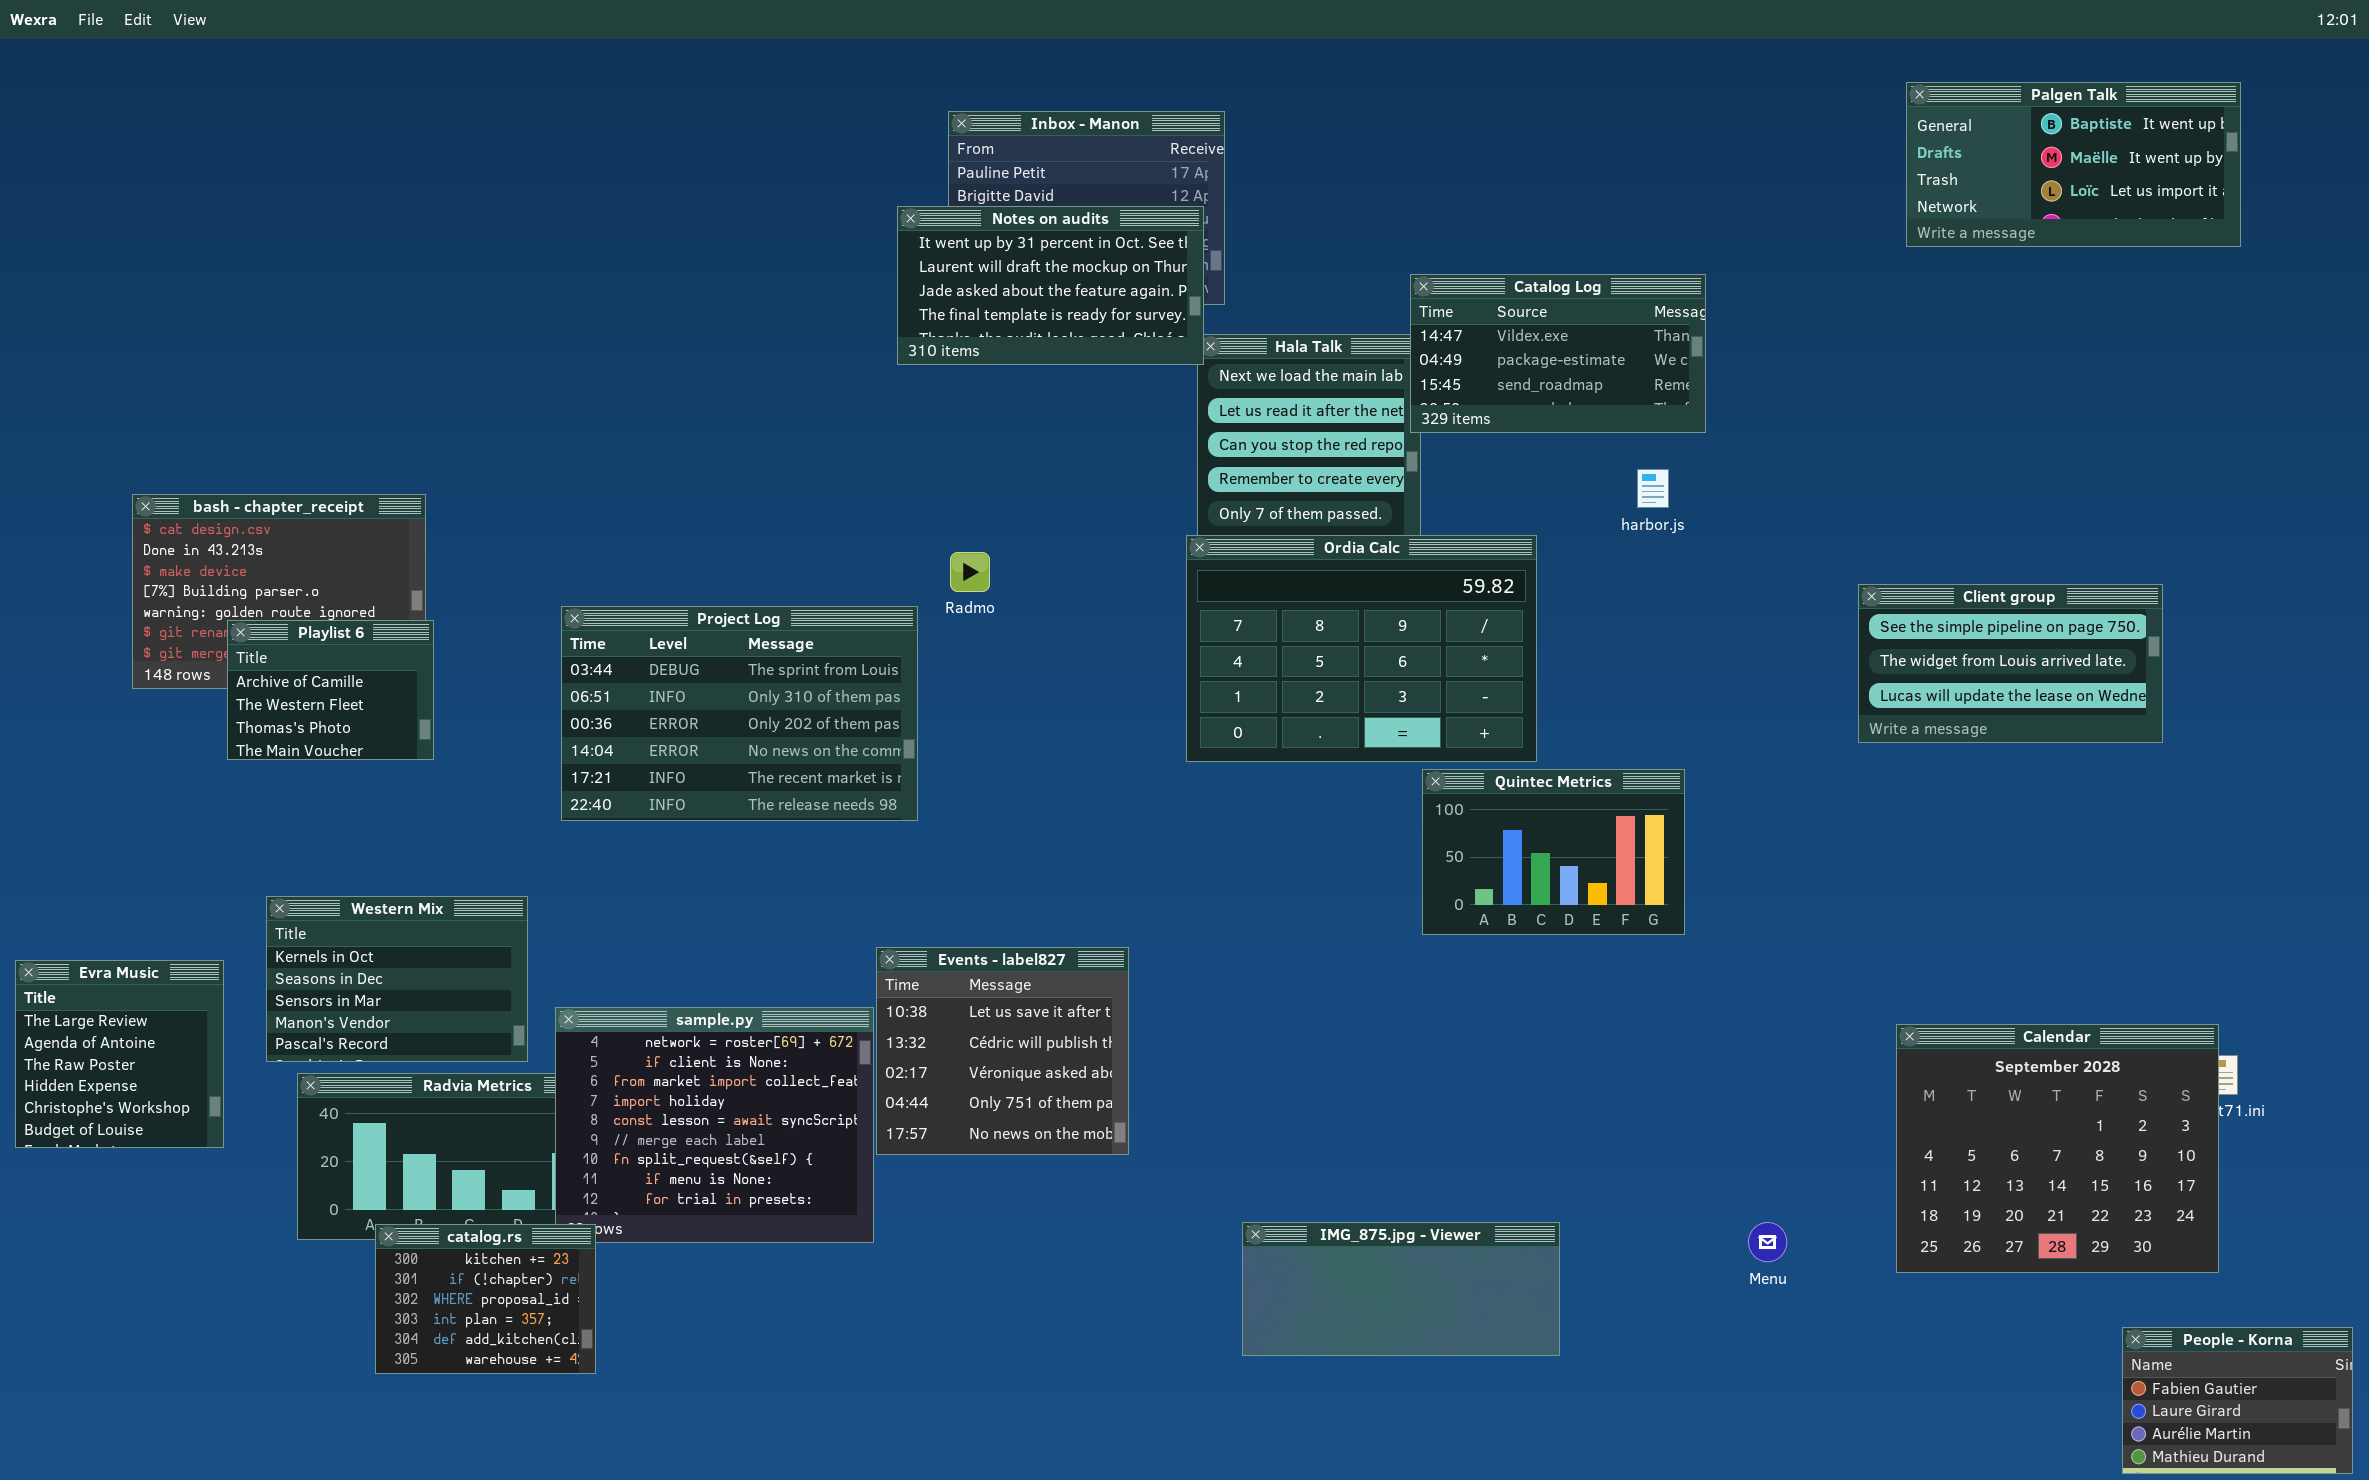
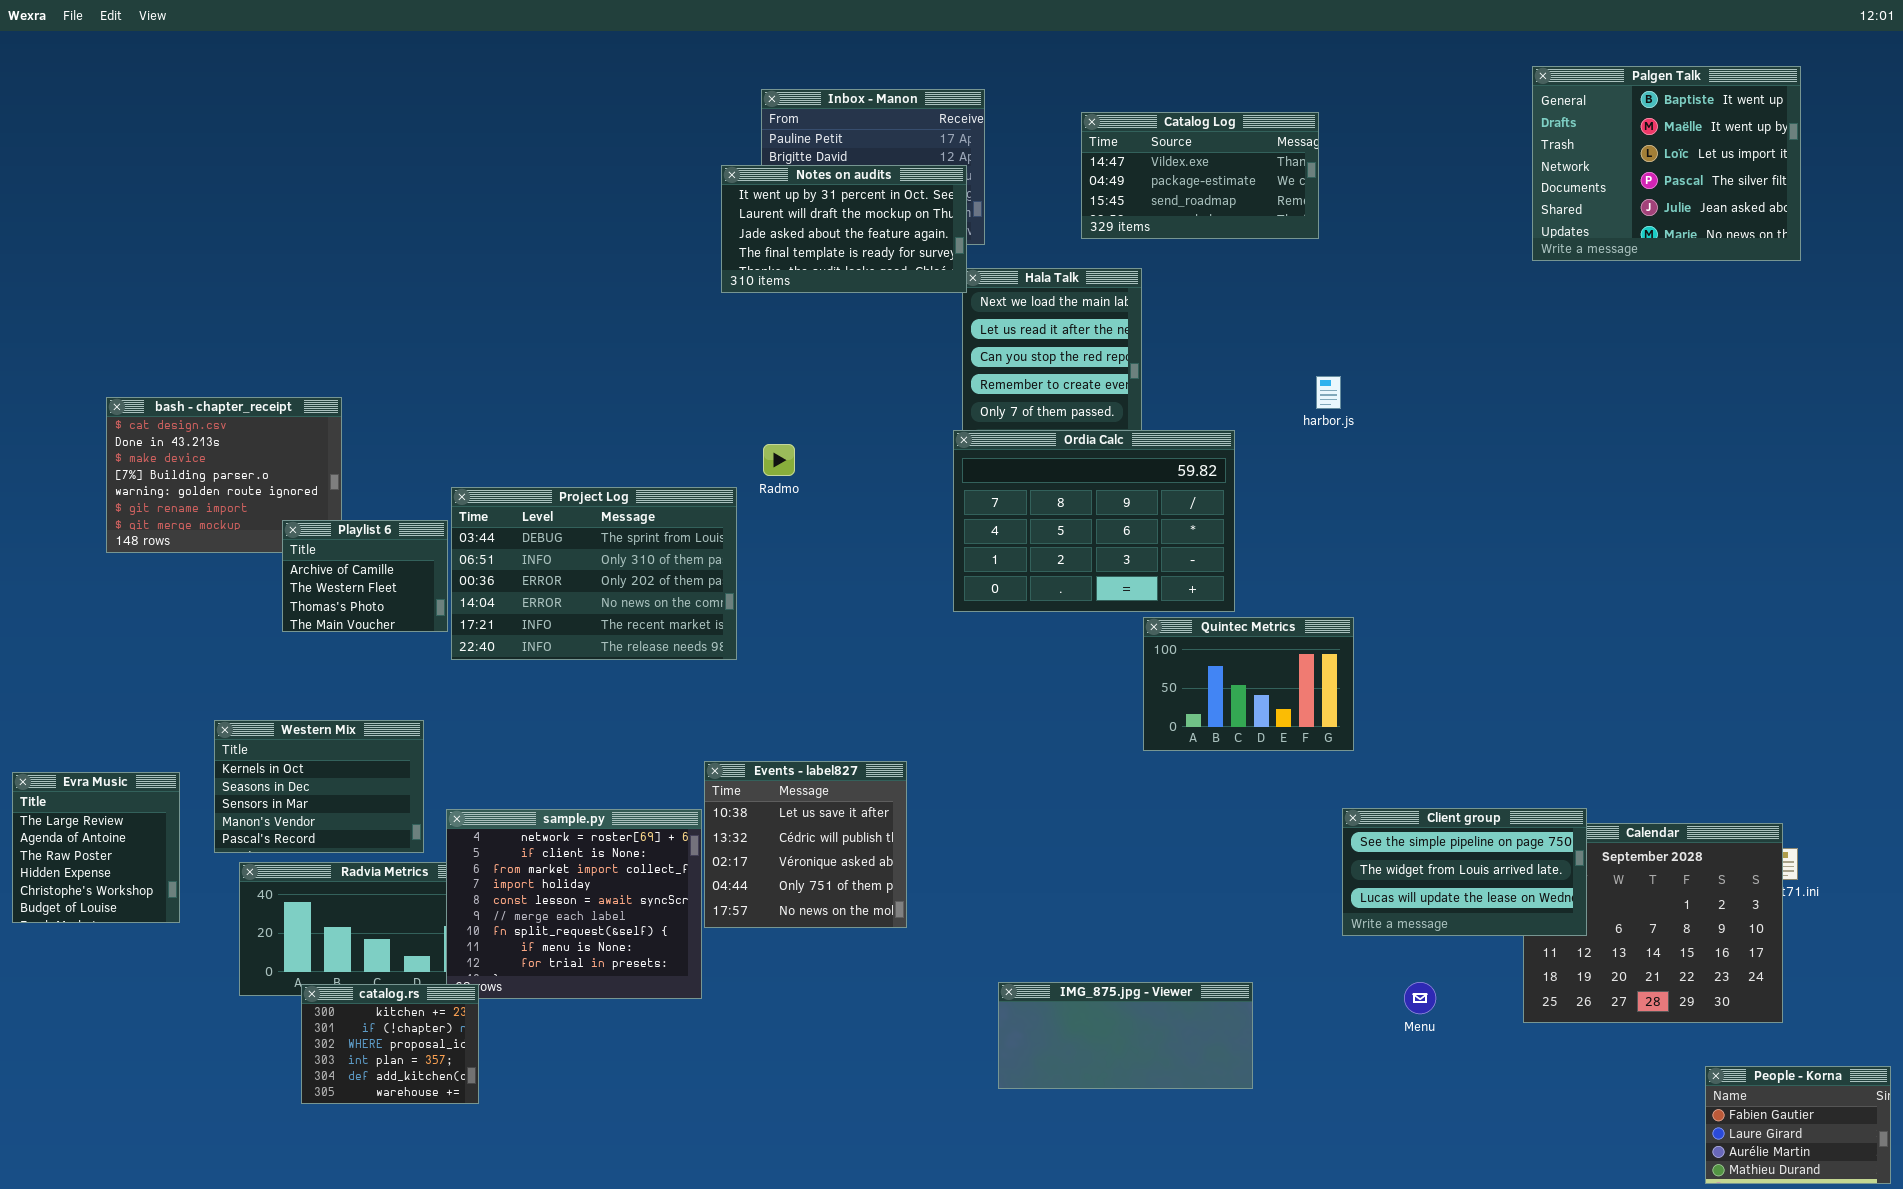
Palgen Talk: [1906,82,2241,247] -> [1532,66,1801,261], resized
Catalog Log: [1410,274,1706,433] -> [1081,112,1319,239], moved
Client group: [1858,584,2163,743] -> [1342,808,1587,936], moved
Playlist 6: [227,620,434,760] -> [282,520,448,632], moved

